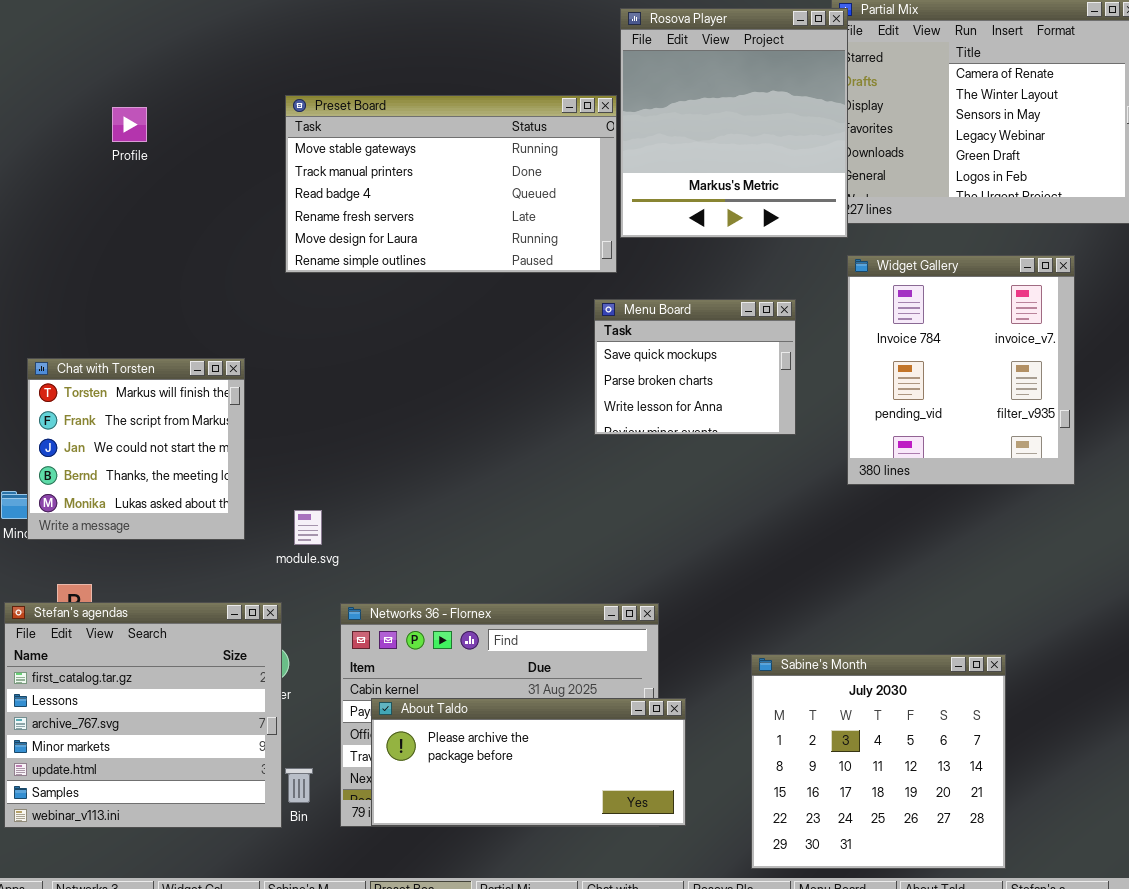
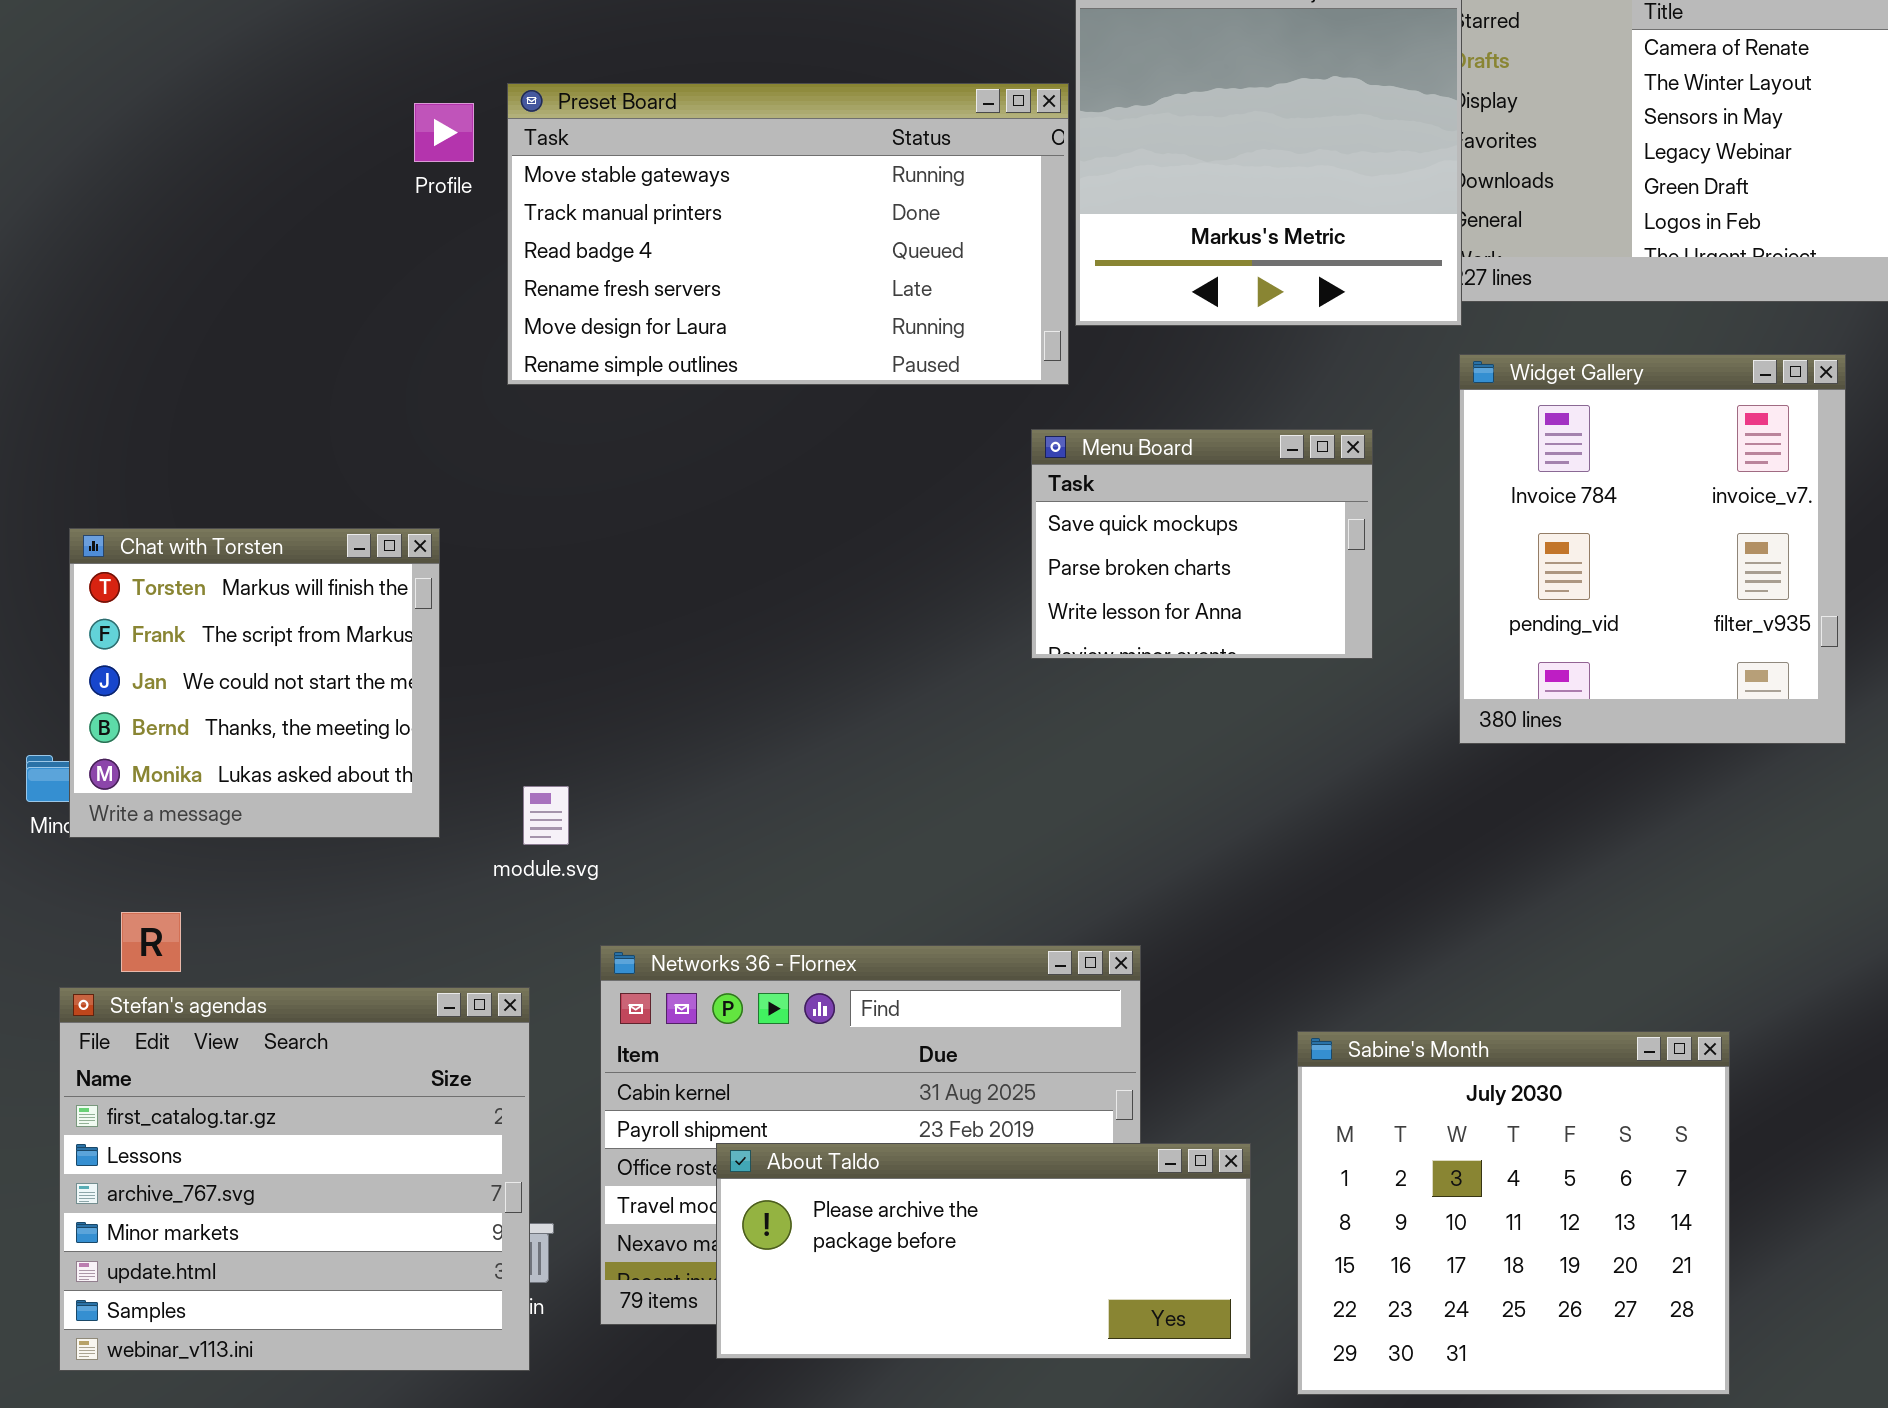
Profile: [112,107,147,142] -> [414,103,474,162], moved
Stefan's agendas: [4,602,282,828] -> [59,987,530,1371], moved
About Taldo: [371,698,686,826] -> [716,1143,1251,1359], moved

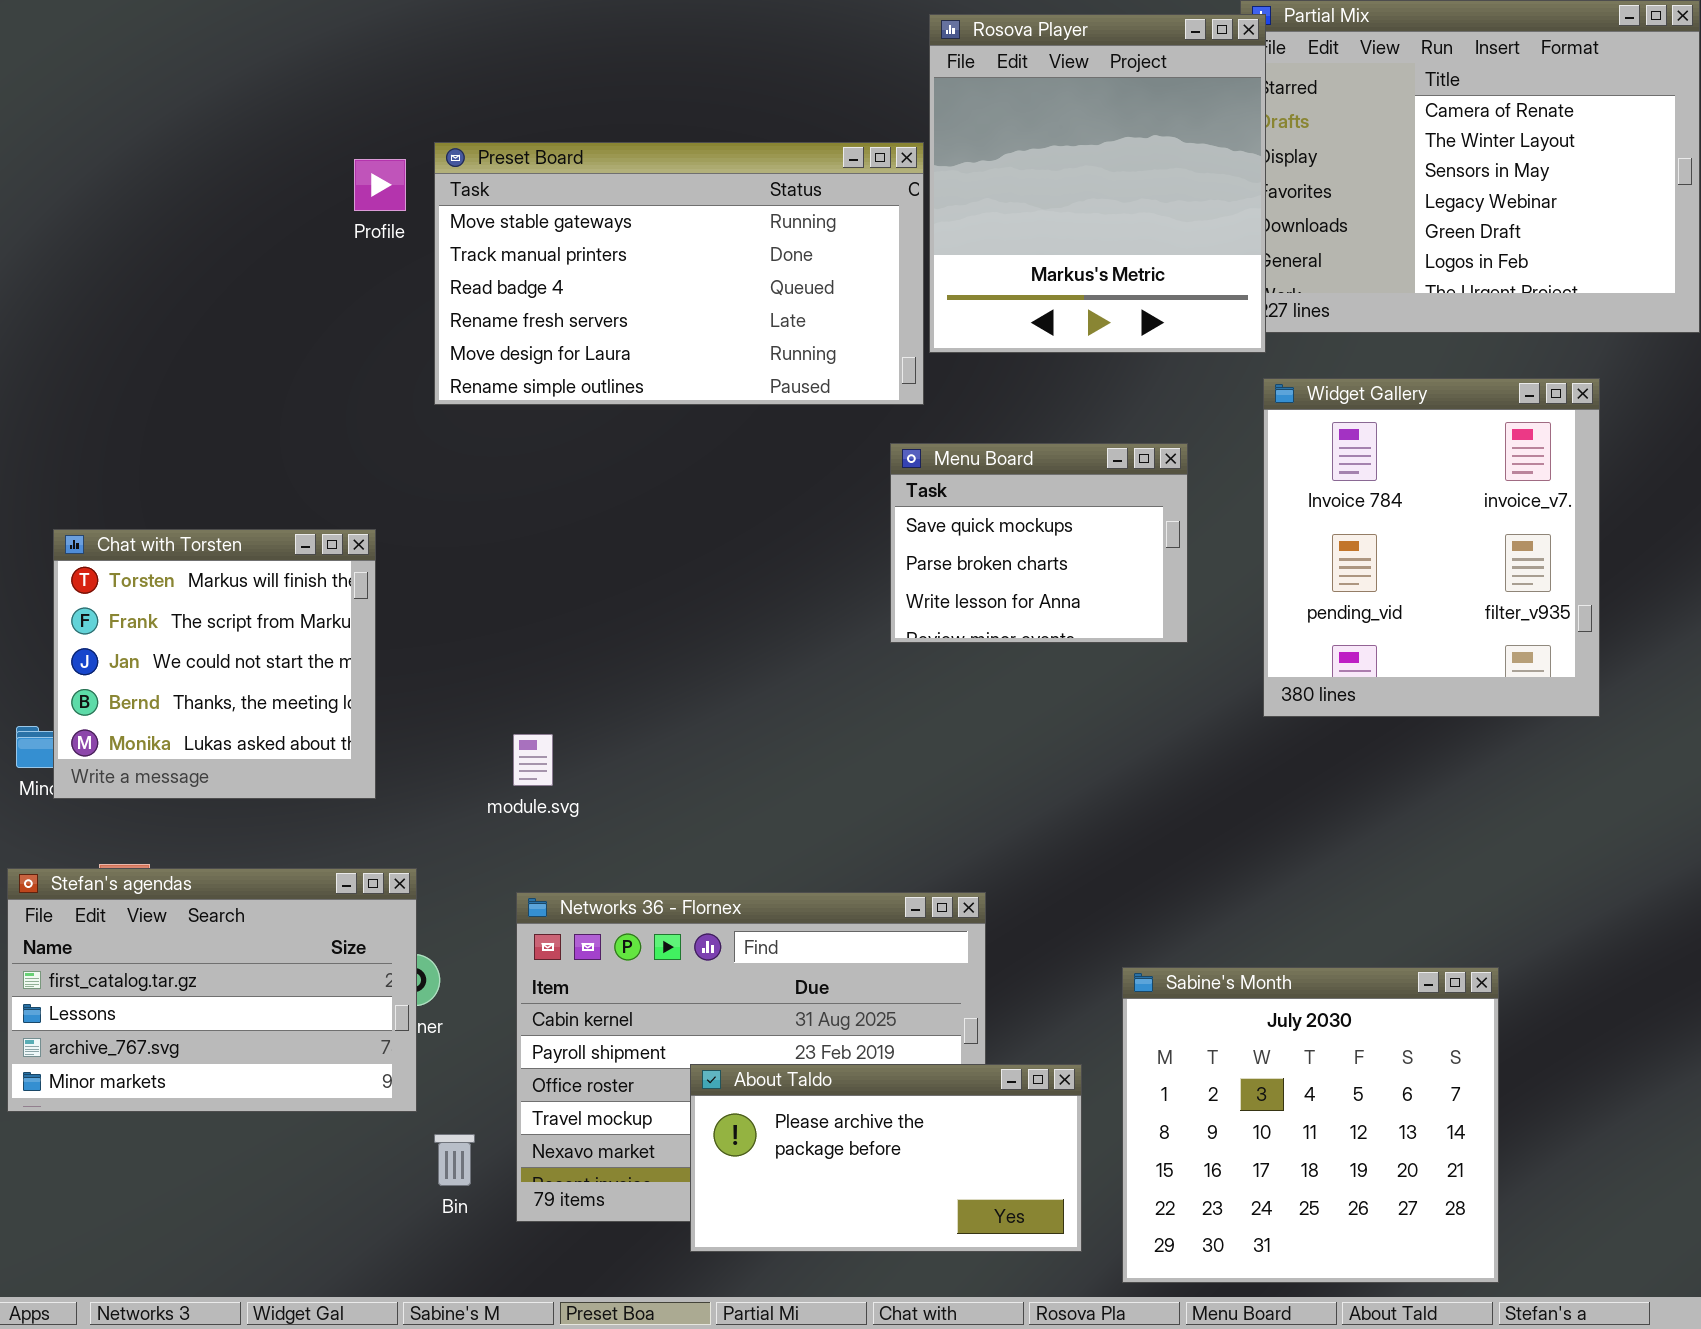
module.svg: [523,786,569,845] -> [513,734,553,786], moved
Stefan's agendas: [59,987,530,1371] -> [7,868,417,1112], moved, resized
About Taldo: [716,1143,1251,1359] -> [690,1064,1082,1252], resized

